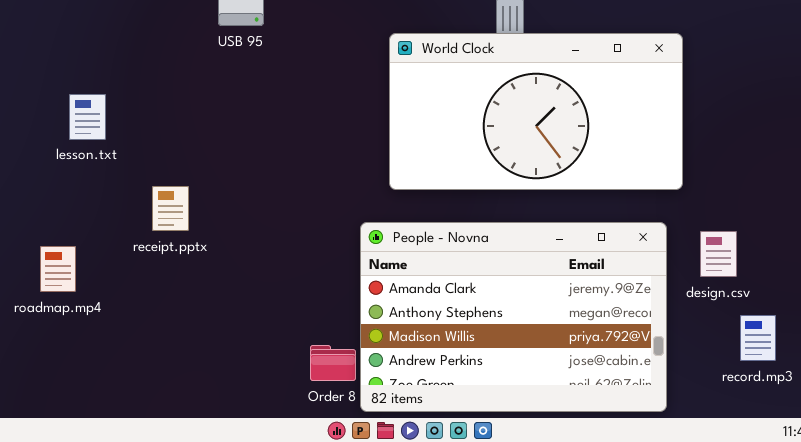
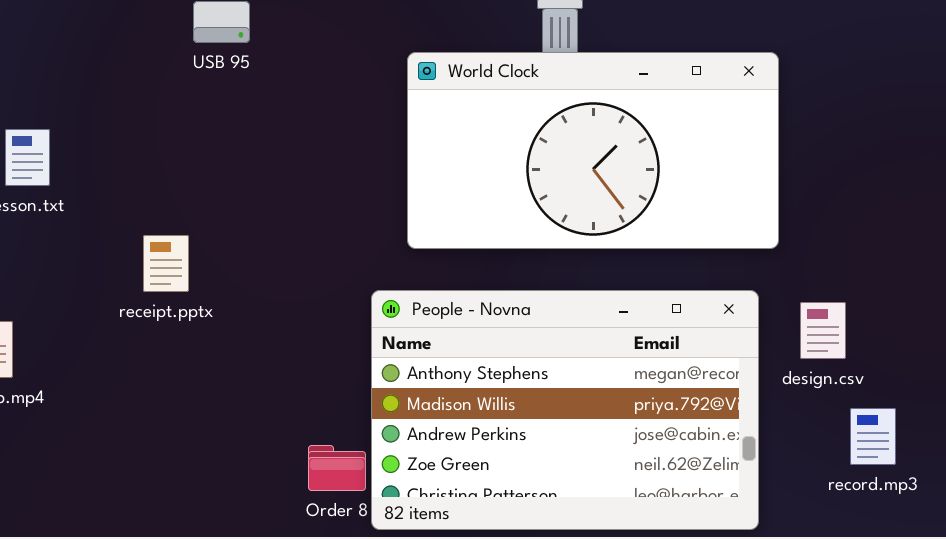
receipt.pptx: [152,186,189,231] -> [143,235,189,292], moved
People - Novna: [360,222,667,412] -> [371,290,759,530], scrolled down 1 row

